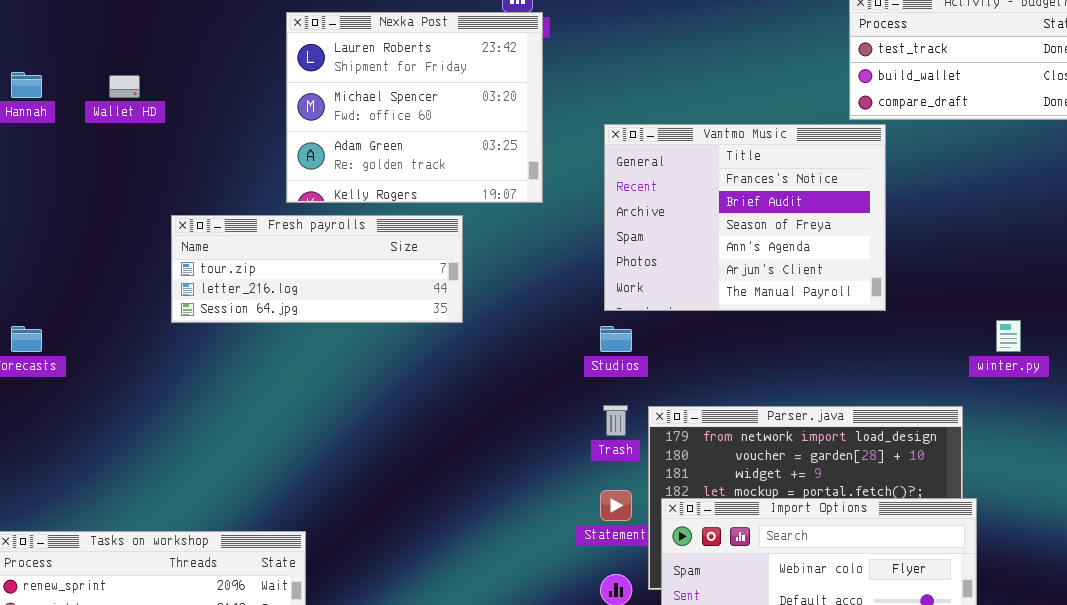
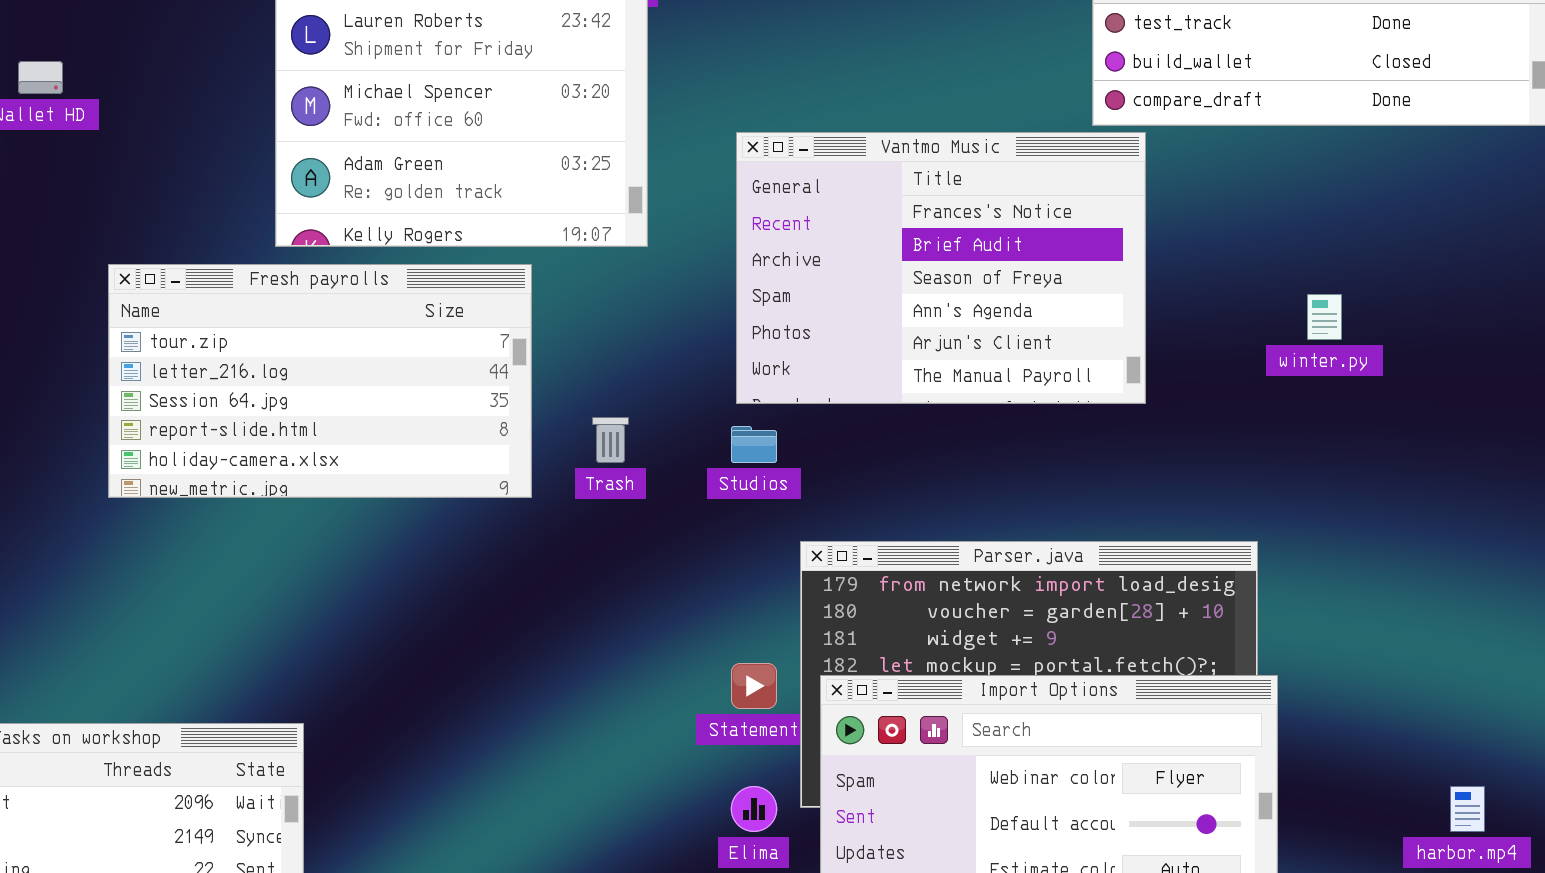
Fresh payrolls: [171,215,463,323] -> [108,264,532,498], resized
winter.py: [996,320,1021,352] -> [1307,294,1342,340], moved
Trash: [603,405,628,436] -> [592,417,629,463], moved

